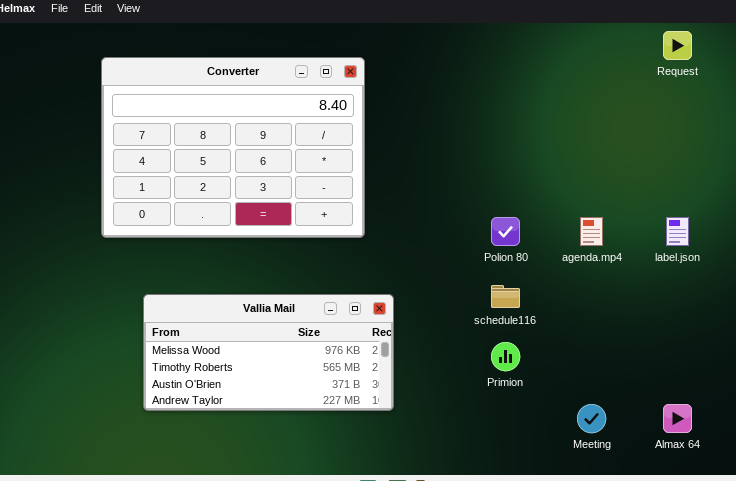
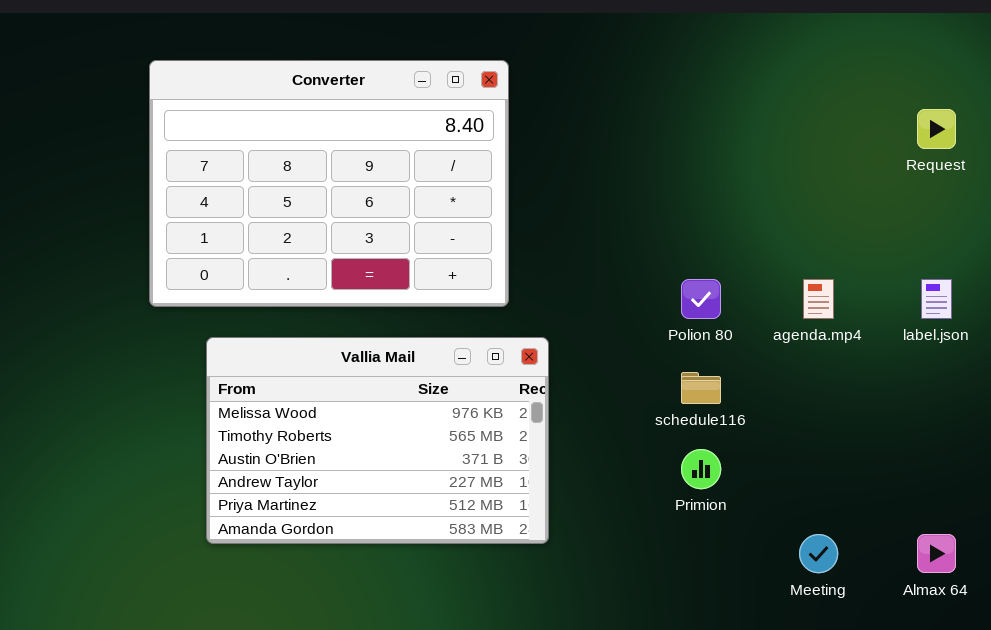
Request: [663,31,692,60] -> [917,109,956,149], moved
Vallia Mail: [143,294,394,411] -> [206,337,549,544], resized

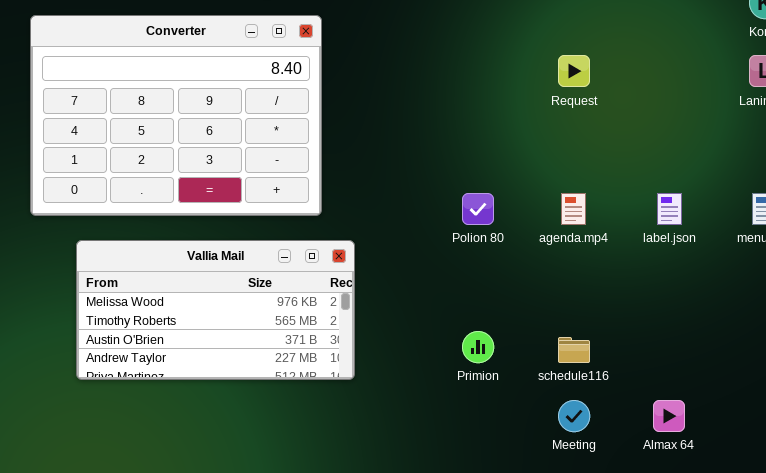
Request: [917,109,956,149] -> [558,55,590,87], moved
Vallia Mail: [206,337,549,544] -> [76,240,355,380], resized
schedule116: [681,372,721,404] -> [558,337,590,363], moved

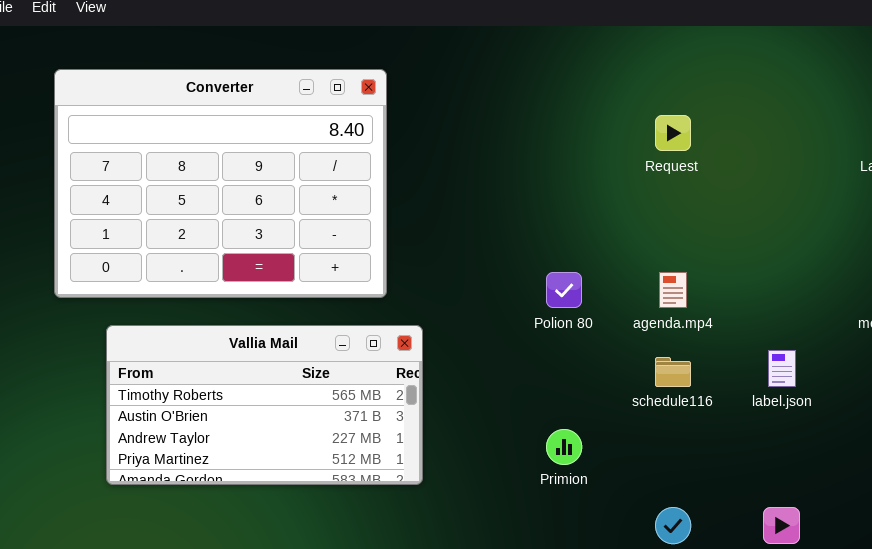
label.json: [657,193,682,225] -> [768,350,796,387], moved
Vallia Mail: [76,240,355,380] -> [106,325,423,485], scrolled down 1 row
schedule116: [558,337,590,363] -> [655,357,691,387], moved

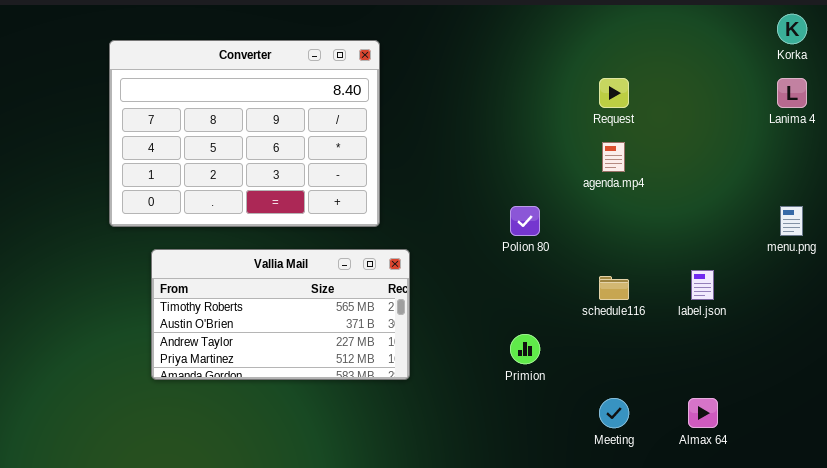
agenda.mp4: [659,272,687,308] -> [602,142,625,172], moved

